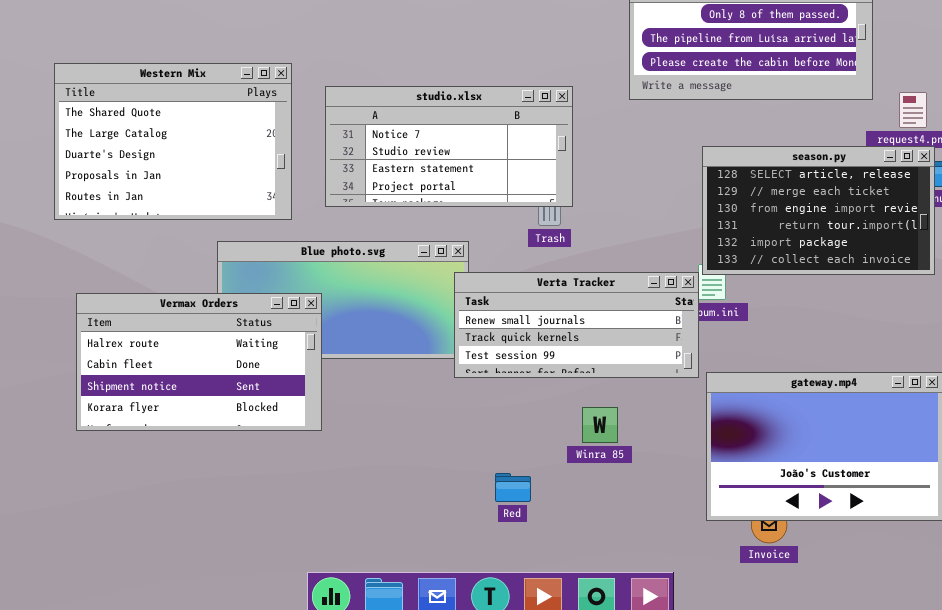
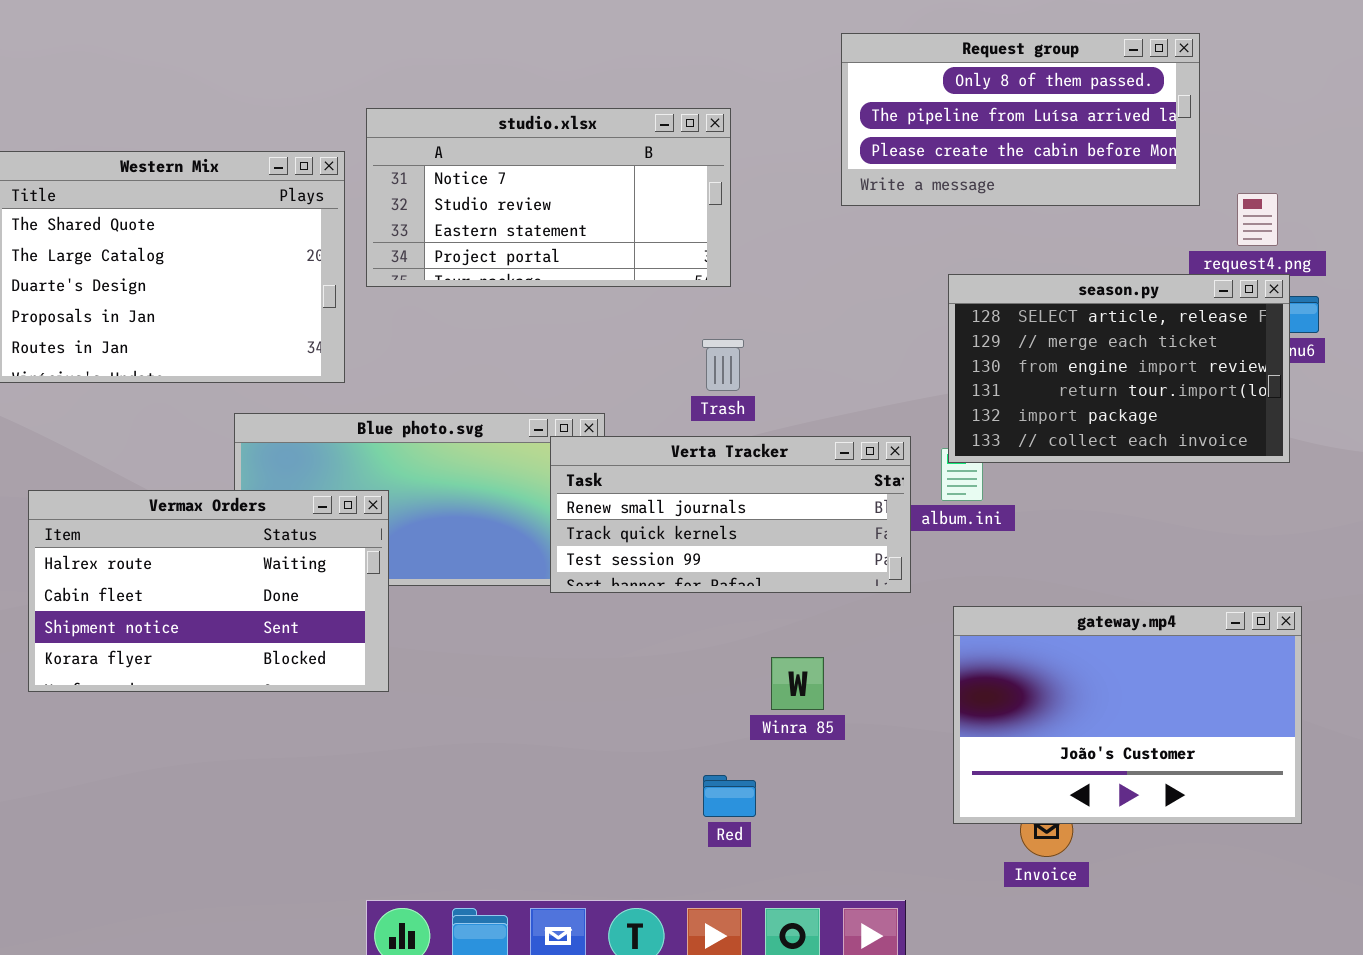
studio.xlsx: [325,86,573,207] -> [366,108,731,287], moved
Verta Tracker: [454,272,699,378] -> [550,436,911,593], moved
Red: [495,473,531,502] -> [703,775,756,817], moved

